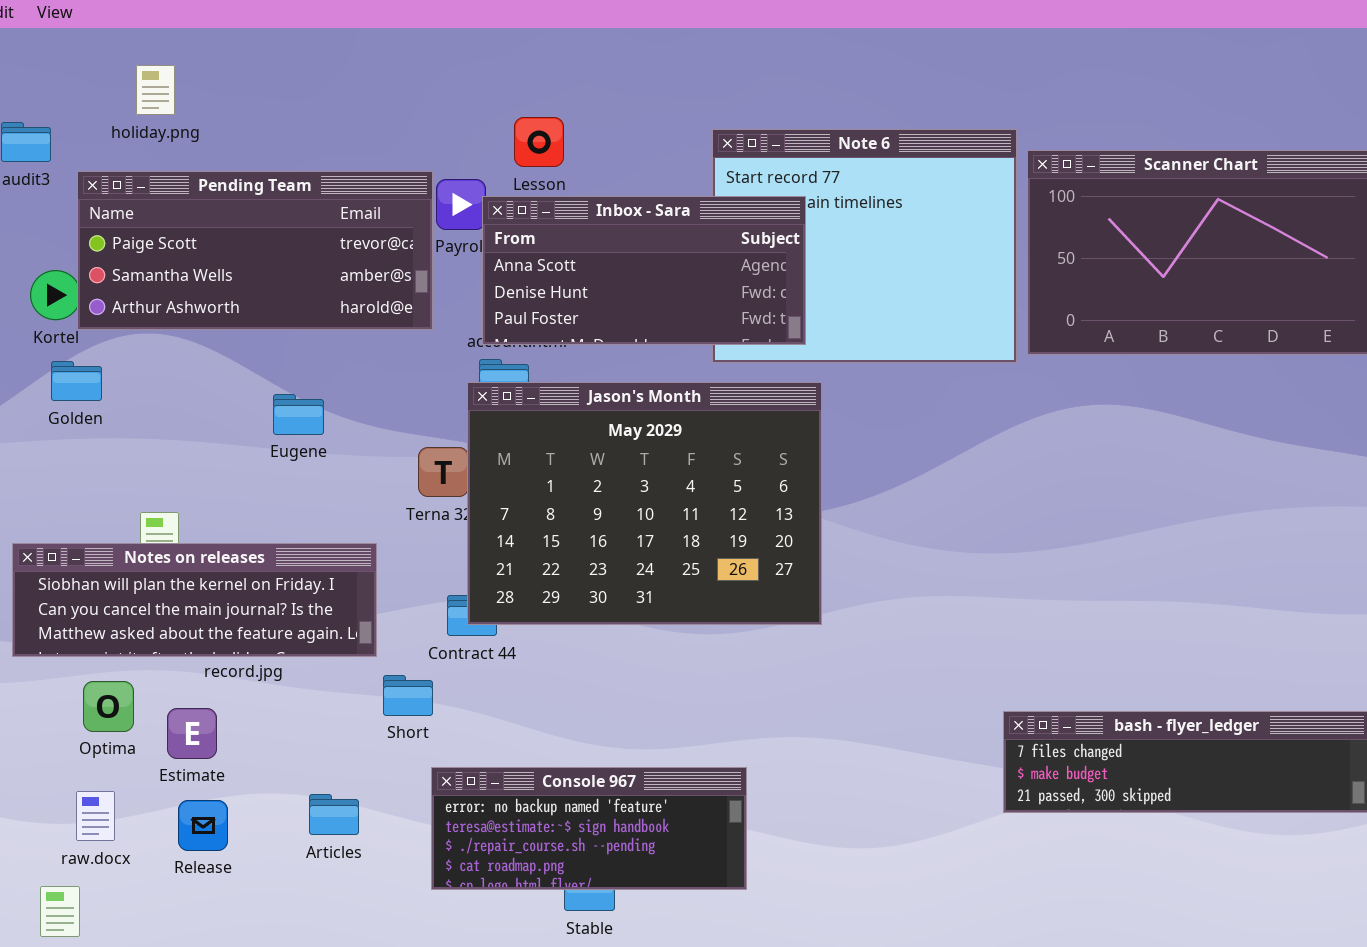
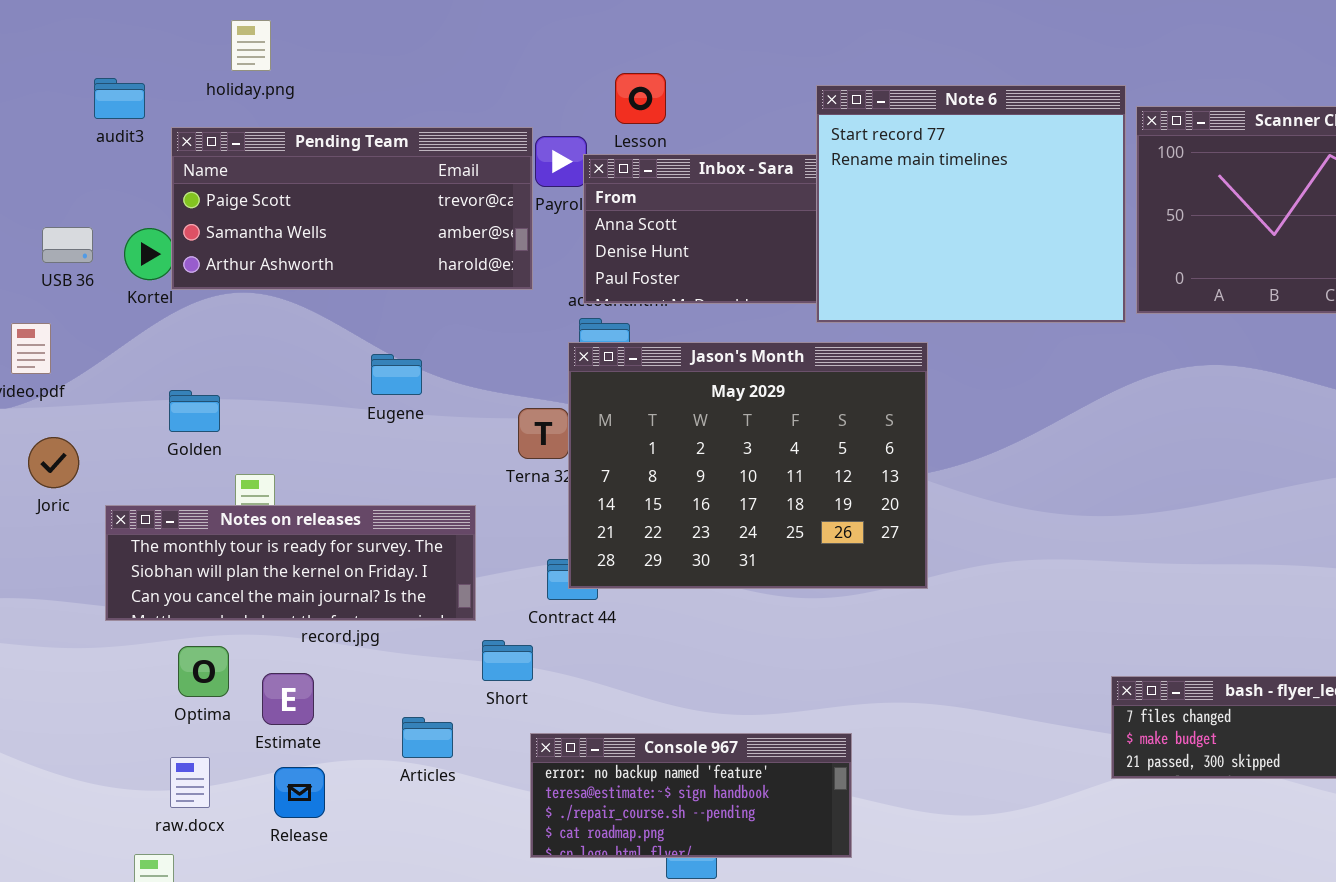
Note 6: [712,129,1017,363] -> [816,85,1126,323], raised
Golden: [51,361,102,401] -> [169,390,220,432], moved
Notes on releases: [12,543,377,657] -> [105,505,476,621], scrolled up 1 row
Articles: [309,794,359,835] -> [402,717,453,758], moved

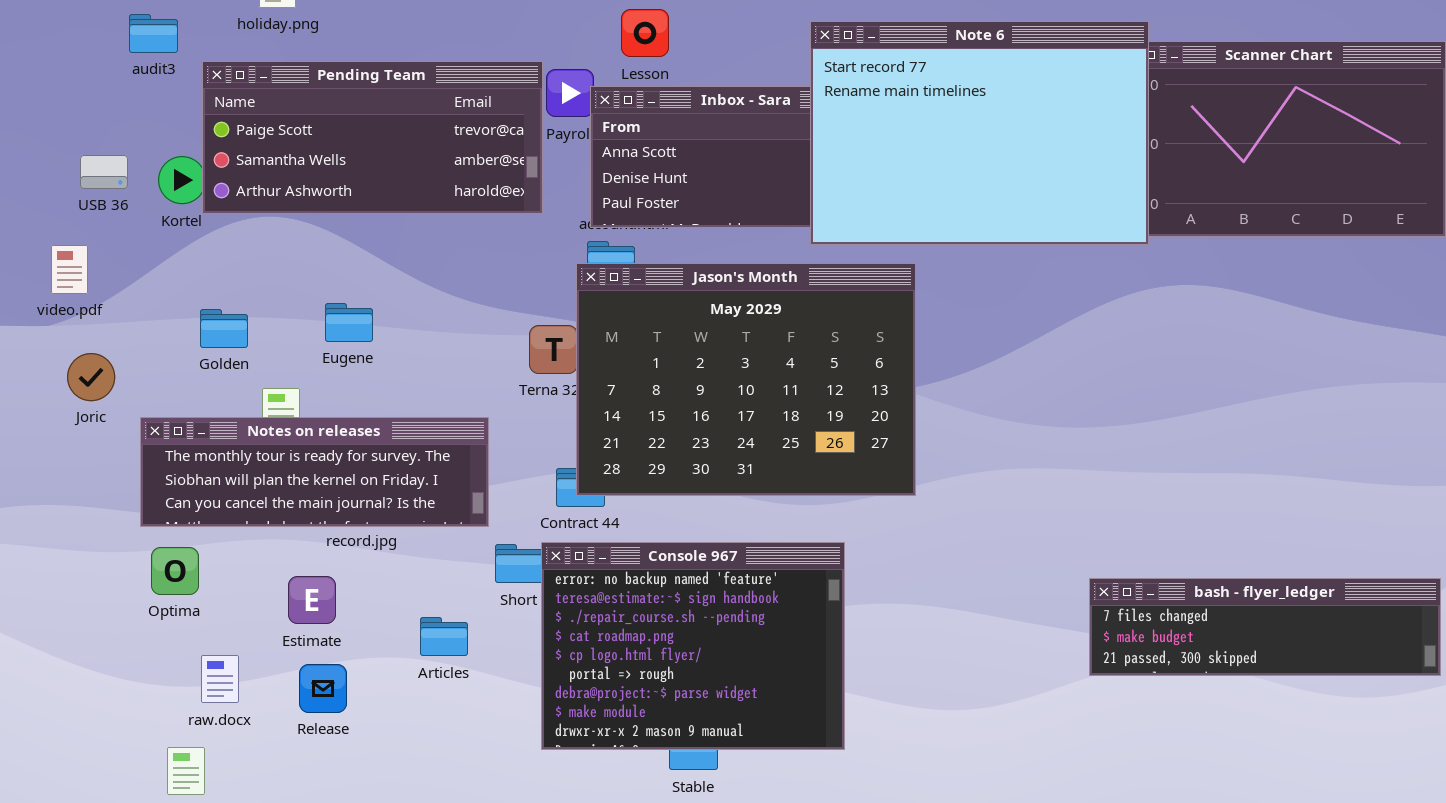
Note 6: [816,85,1126,323] -> [810,21,1149,245], resized
Eugene: [371,354,422,395] -> [325,303,373,342], moved
Optima: [178,646,229,697] -> [151,547,199,595], moved
Console 967: [530,733,852,858] -> [541,542,845,750], resized

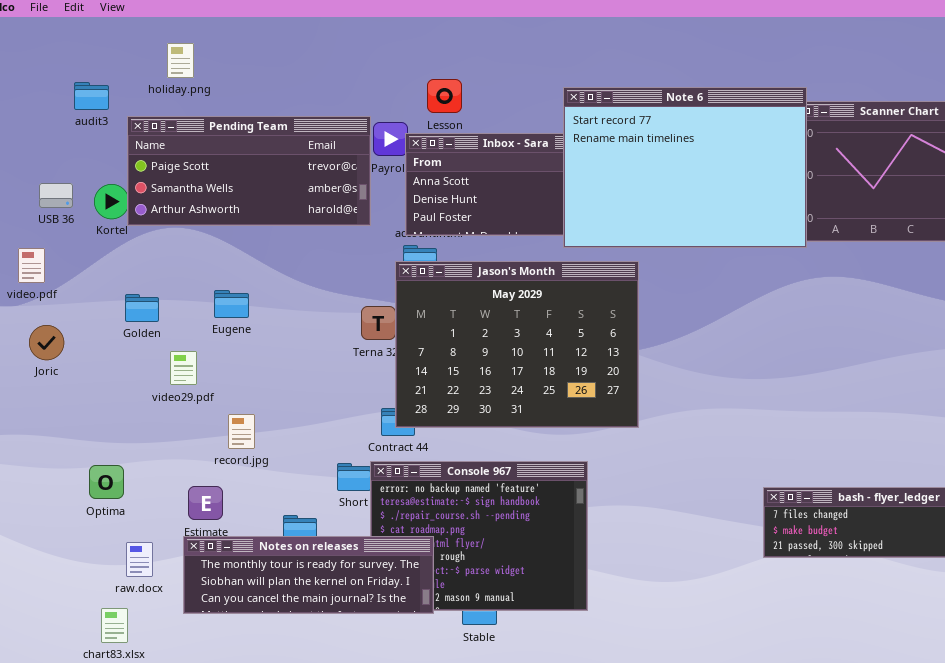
Notes on releases: [140,417,489,527] -> [183,536,434,614], moved

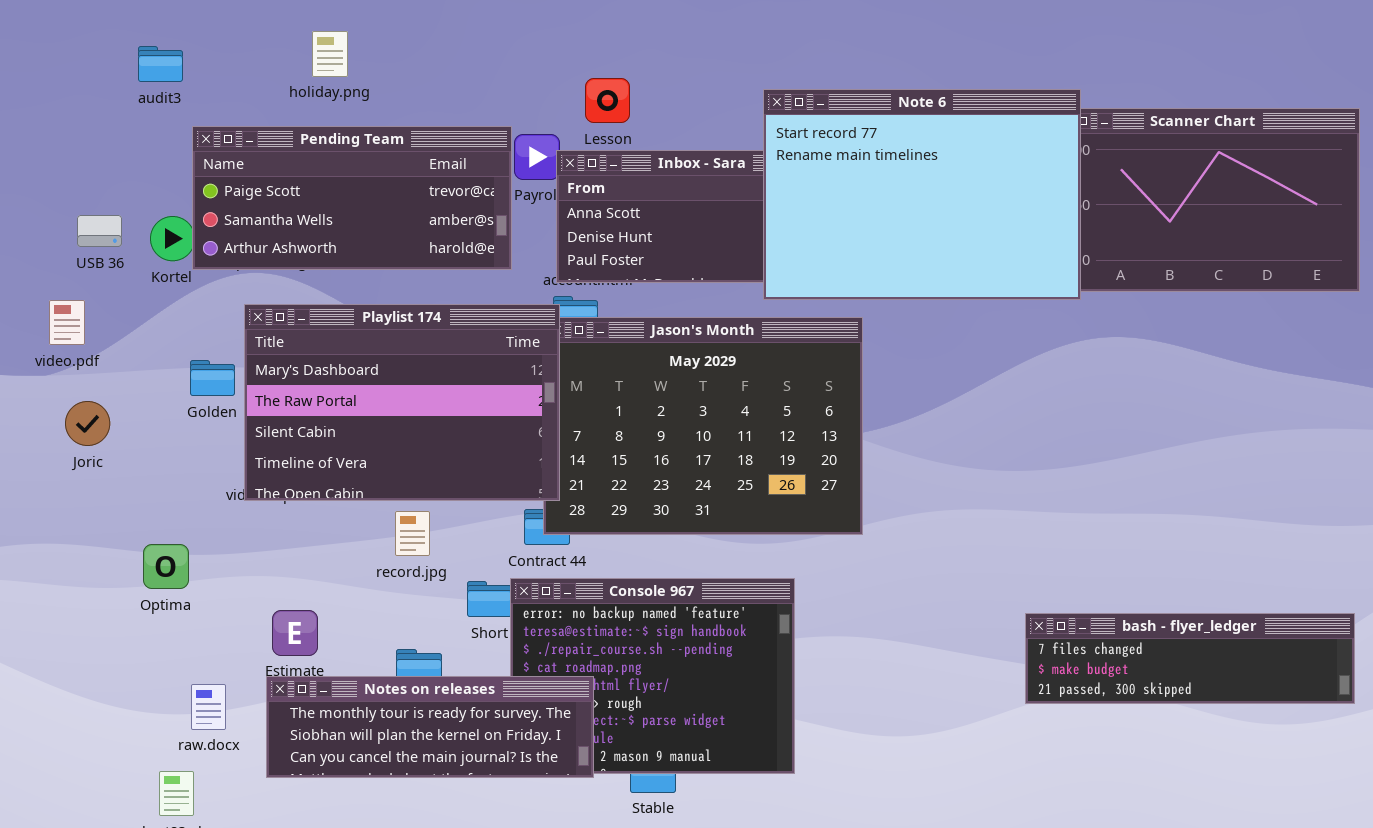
holiday.png: [167,43,194,78] -> [312,31,348,77], moved
audit3: [74,82,109,110] -> [138,46,183,82], moved
Playlist 174: none -> [244,304,560,501], opened
record.jpg: [228,414,255,449] -> [395,511,430,556], moved
Optima: [89,465,124,499] -> [143,544,189,589], moved

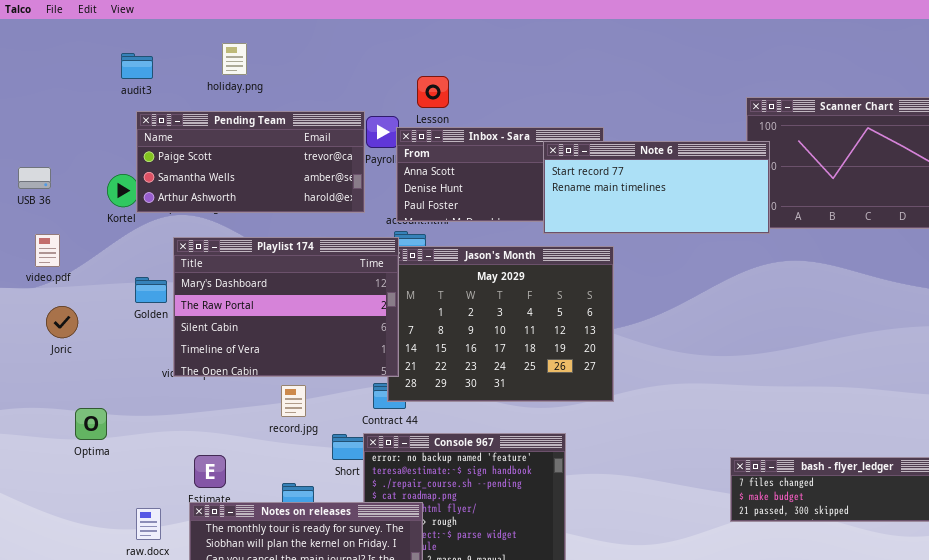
audit3: [138,46,183,82] -> [121,53,153,79], moved
Note 6: [763,89,1081,300] -> [543,141,770,234], resized
USB 36: [77,215,122,247] -> [18,167,51,189], moved
Optima: [143,544,189,589] -> [75,408,107,440], moved

